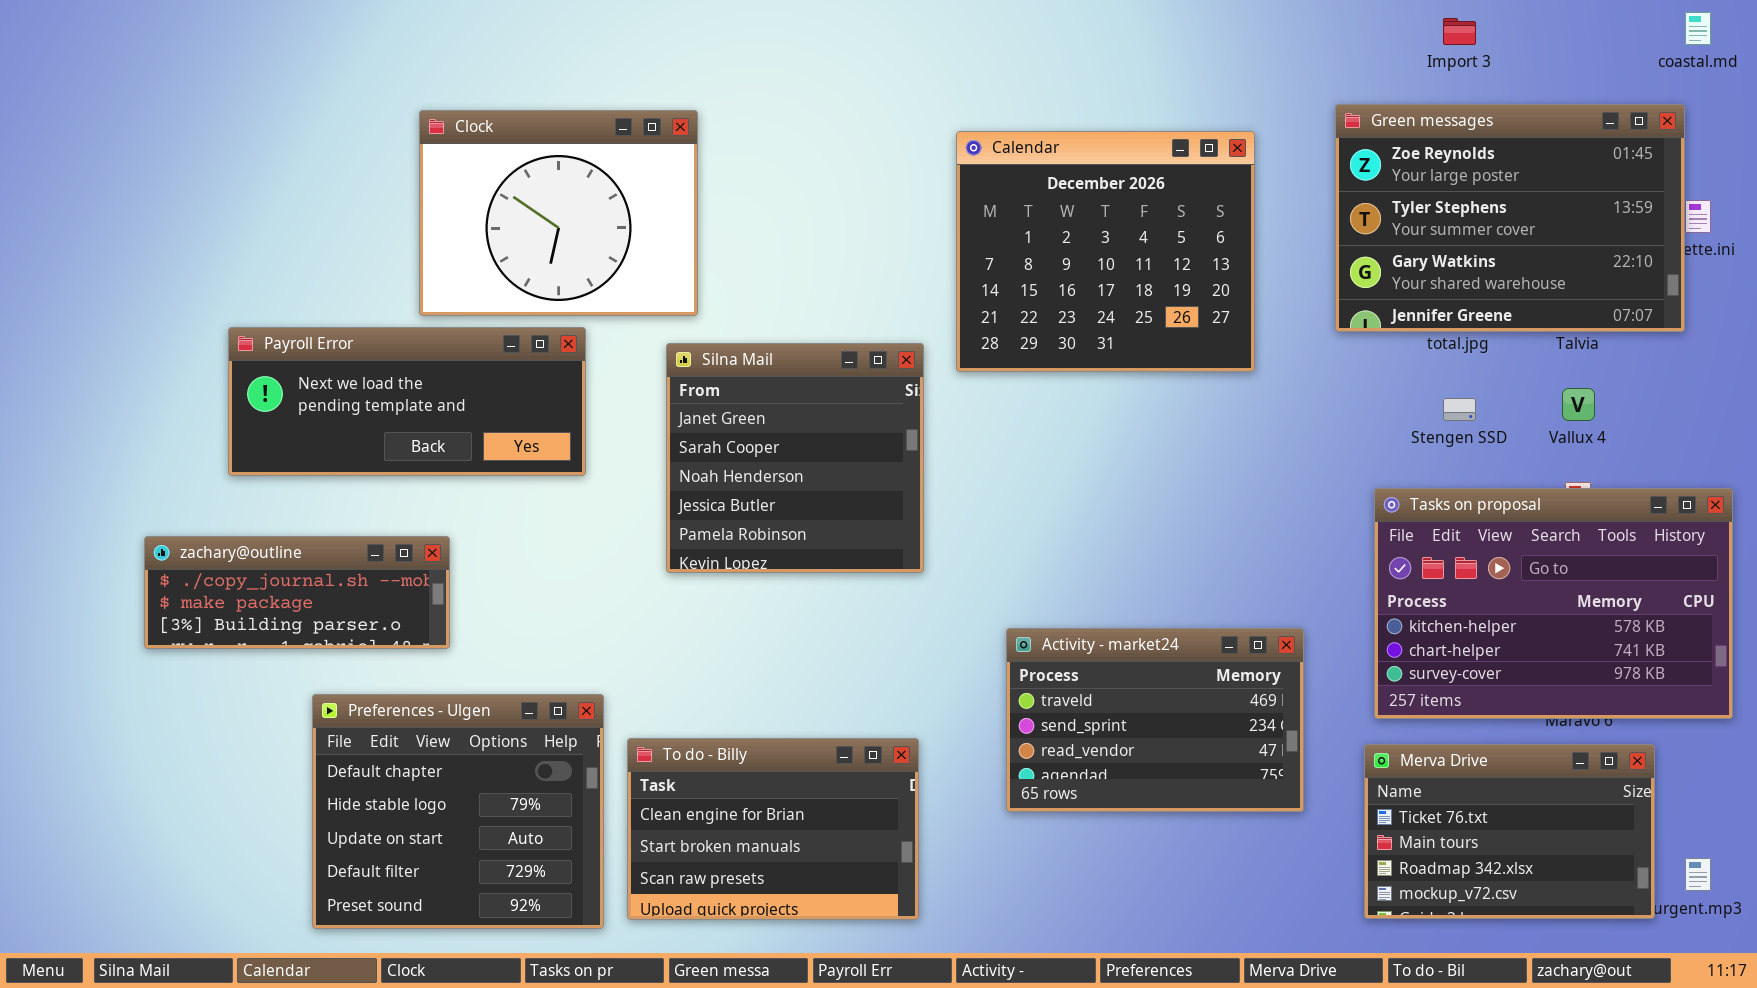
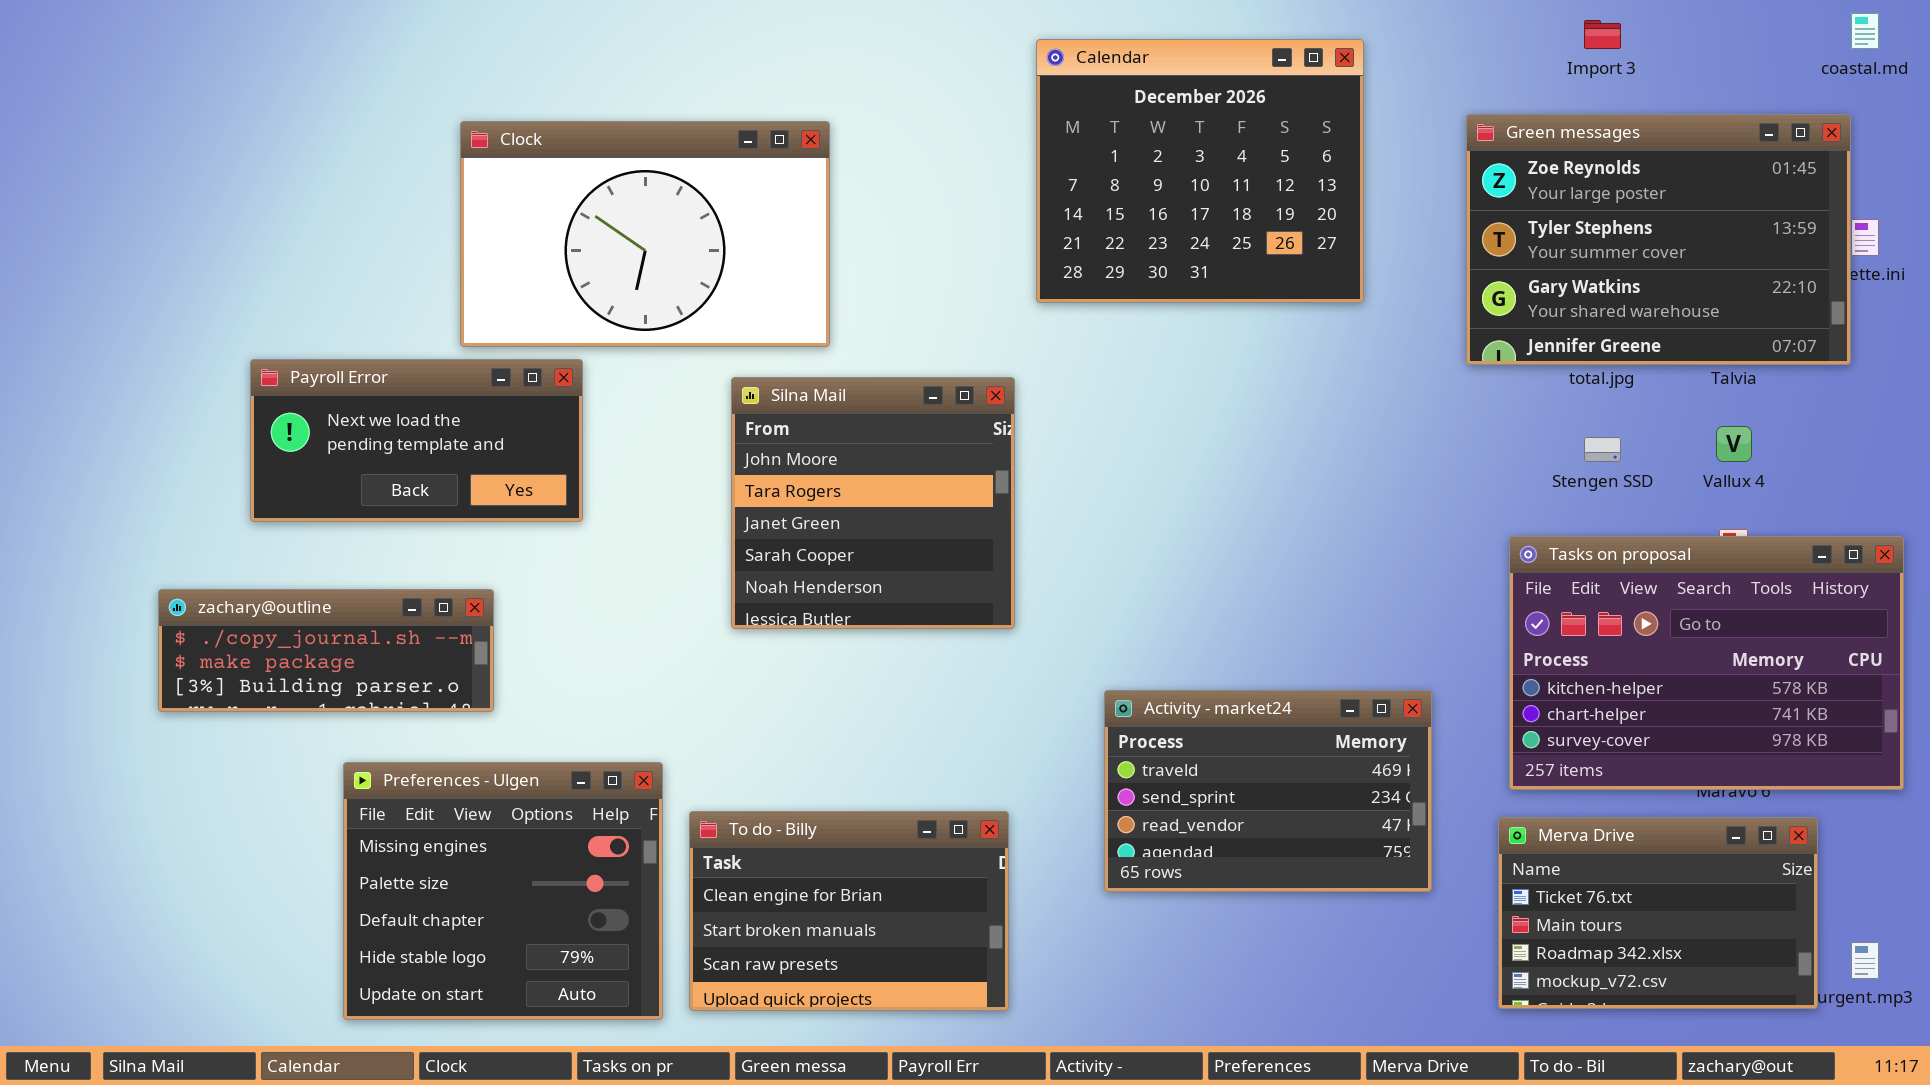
Clock: [419,110,698,316] -> [460,121,830,347], resized
Calendar: [956,131,1255,372] -> [1036,39,1364,303], moved
Payroll Error: [228,327,586,476] -> [250,359,583,522], resized
Silna Mail: [666,343,924,573] -> [731,377,1015,629], scrolled up 2 rows
Preferences - Ulgen: [312,694,604,929] -> [343,762,663,1020], scrolled up 2 rows

